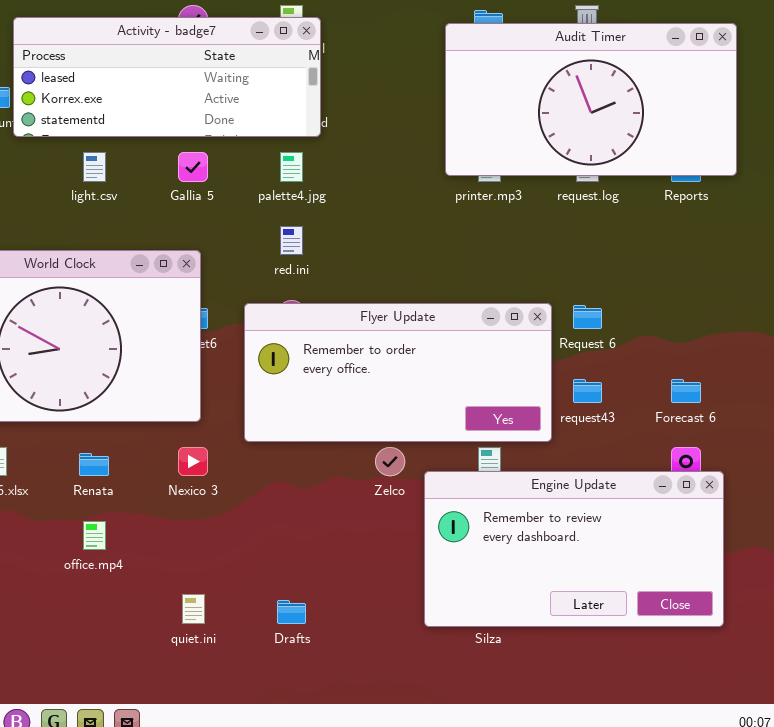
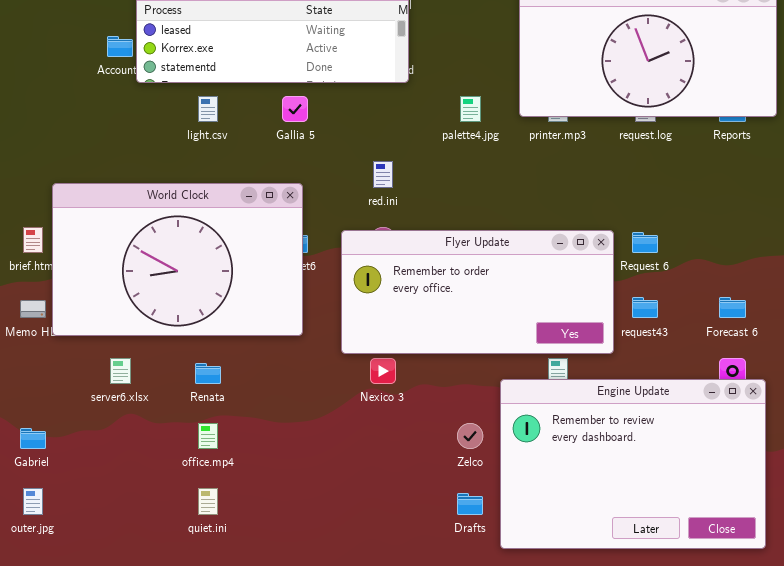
palette4.jpg: [280,152,303,182] -> [460,96,481,122], moved
Nexico 3: [178,447,208,476] -> [370,358,396,384], moved
Zelco: [375,447,405,476] -> [457,423,483,449], moved
Engine Update: [424,471,724,627] -> [500,379,766,549], resized
quiet.ini: [182,594,205,624] -> [198,488,218,515], moved
Drafts: [277,600,306,624] -> [457,493,483,515], moved

